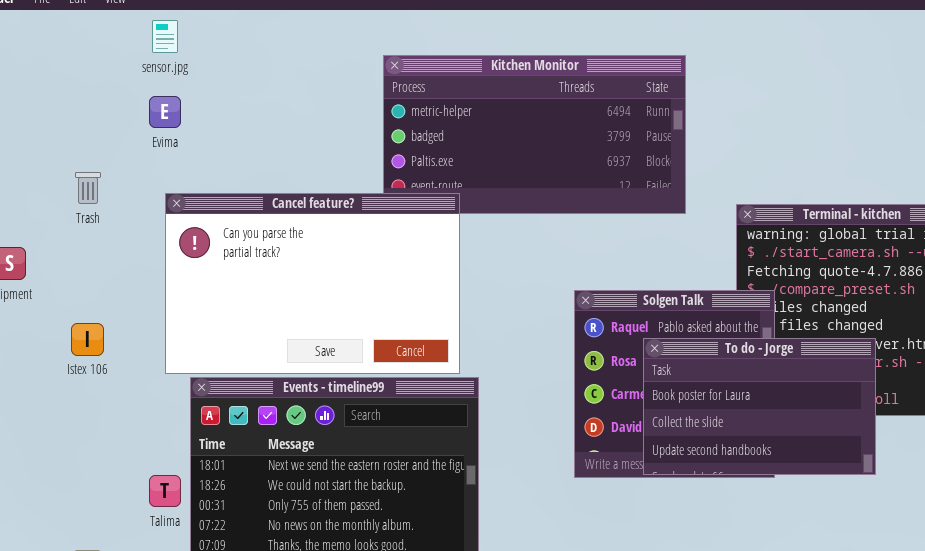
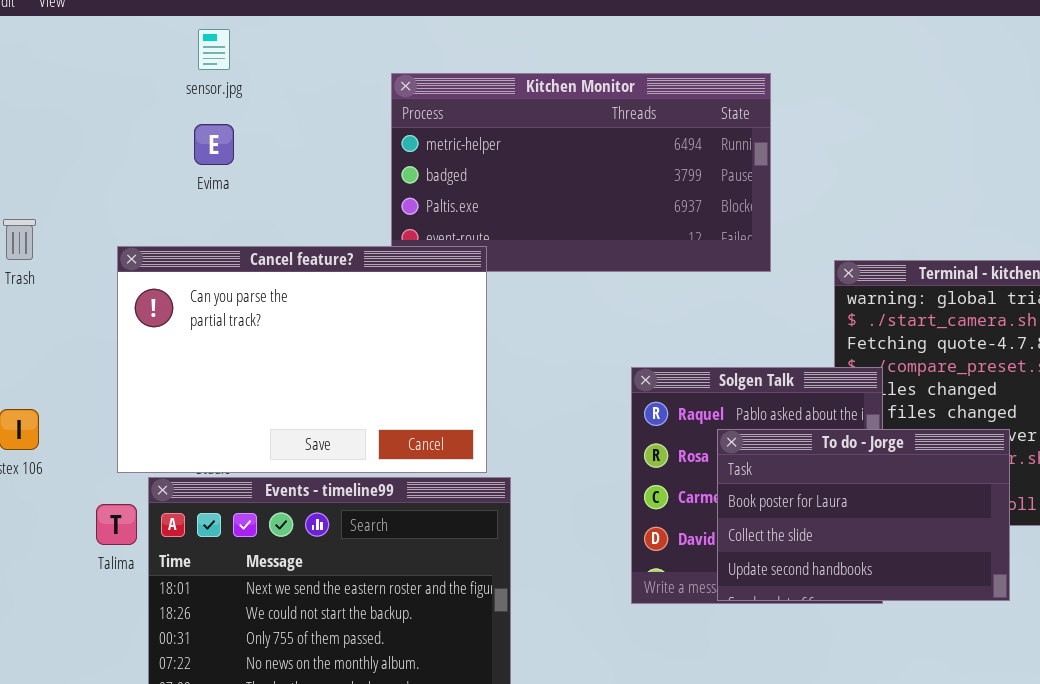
sensor.jpg: [152,20,178,53] -> [198,29,230,70], moved
Evima: [149,96,181,128] -> [194,124,234,165], moved
Talima: [149,475,181,507] -> [96,504,137,545], moved

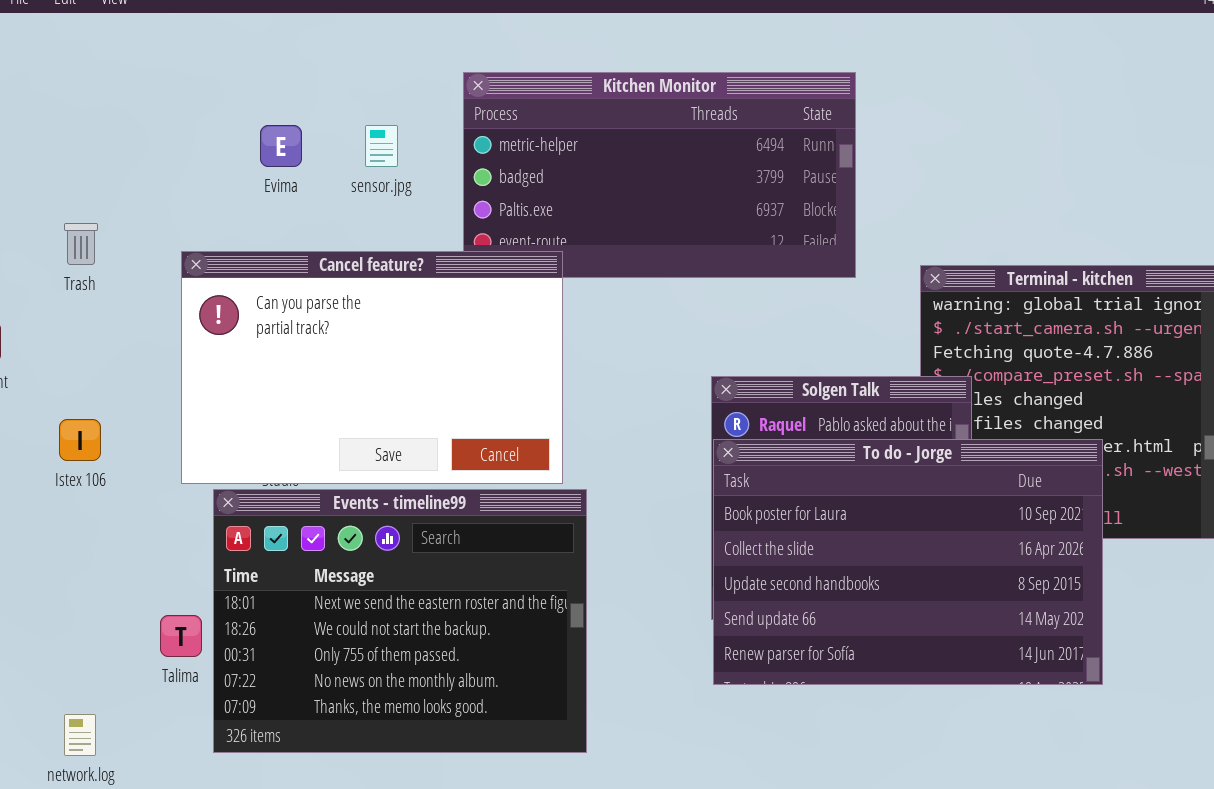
sensor.jpg: [198,29,230,70] -> [365,125,398,167], moved
To do - Jorge: [717,429,1010,601] -> [713,439,1103,685], resized
Talima: [96,504,137,545] -> [160,615,202,657], moved

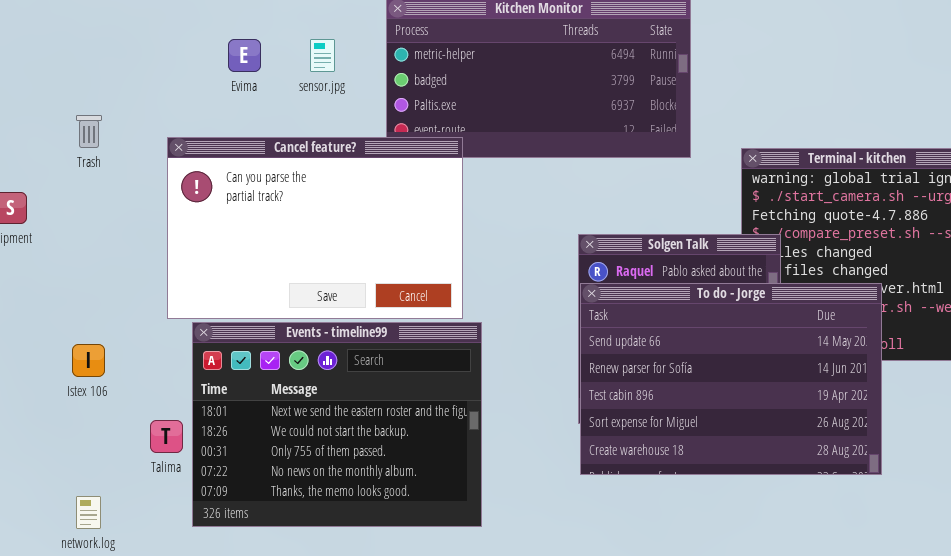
Istex 106: [59,419,101,461] -> [72,344,105,377], moved
To do - Jorge: [713,439,1103,685] -> [580,283,882,475], scrolled down 3 rows

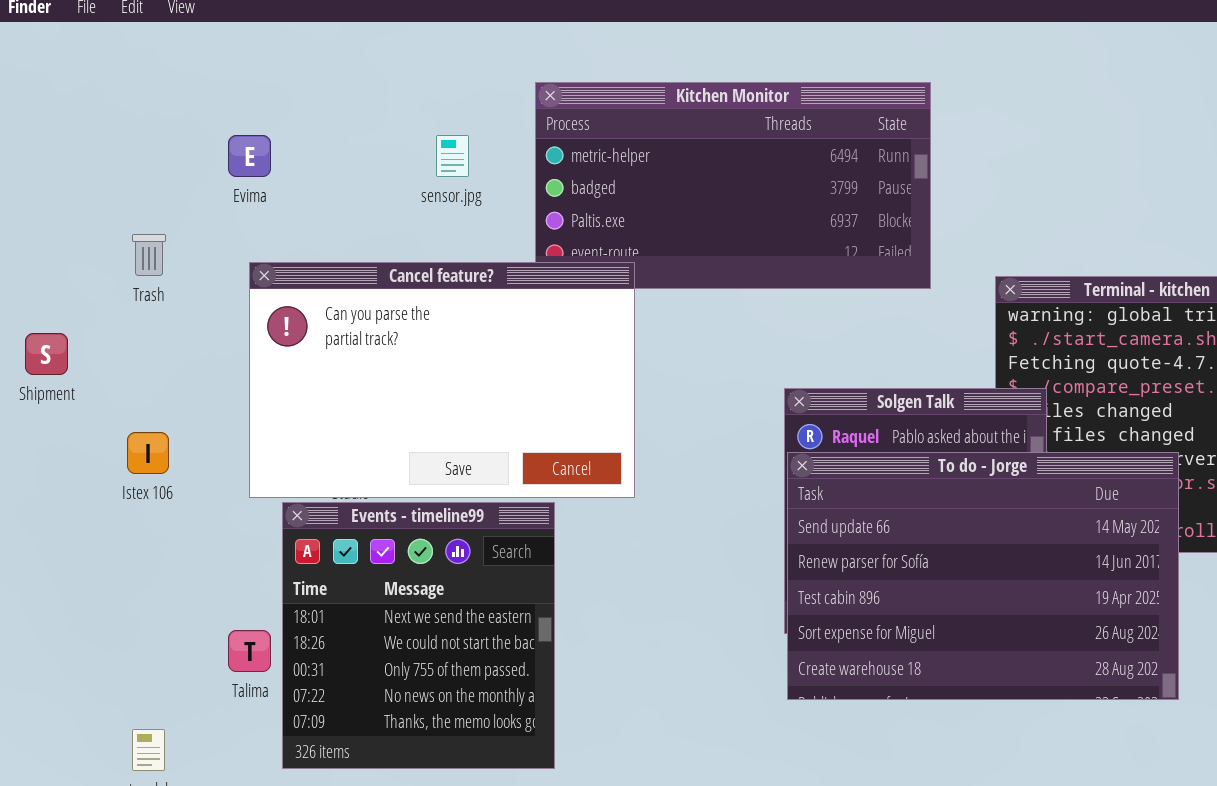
Evima: [228,39,261,72] -> [228,135,271,177], moved
Events - timeline99: [192,322,482,527] -> [282,502,555,769], resized
Istex 106: [72,344,105,377] -> [127,432,169,474], moved

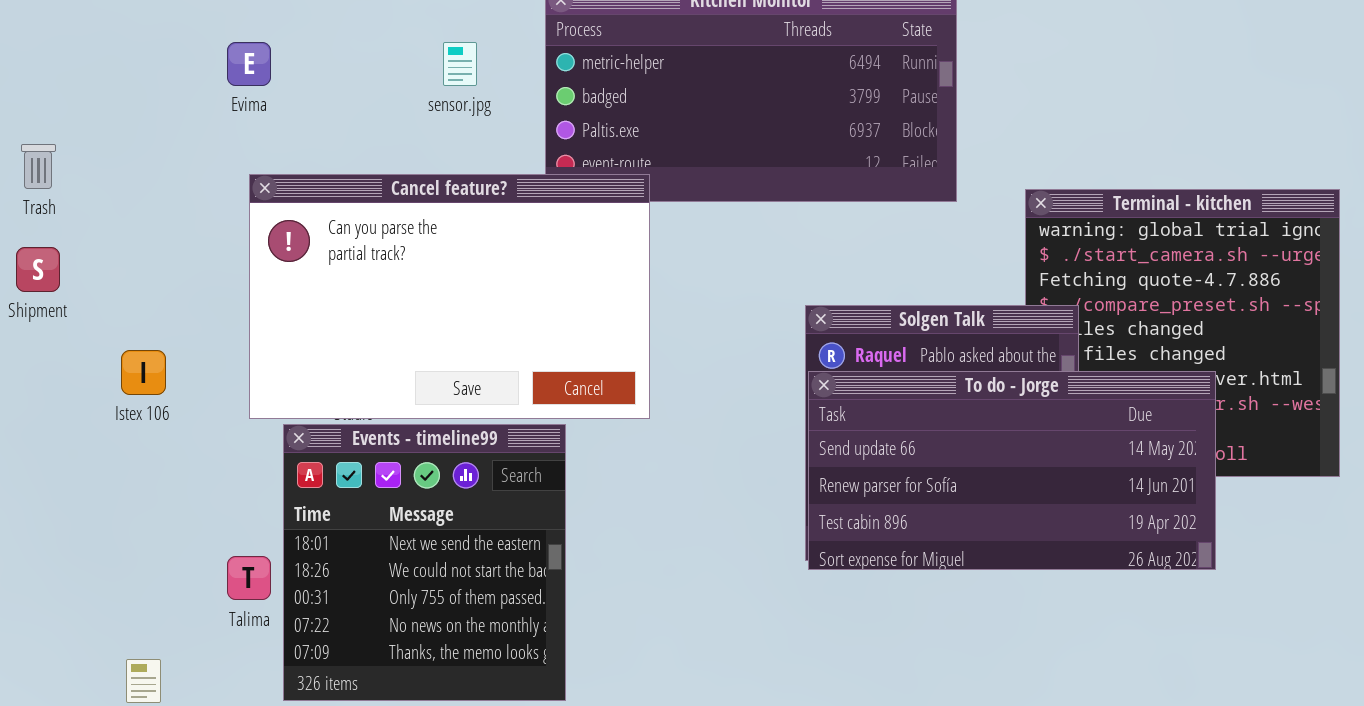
Trash: [132,234,166,276] -> [21,144,56,189], moved
To do - Jorge: [787,452,1179,700] -> [808,371,1216,570], resized

